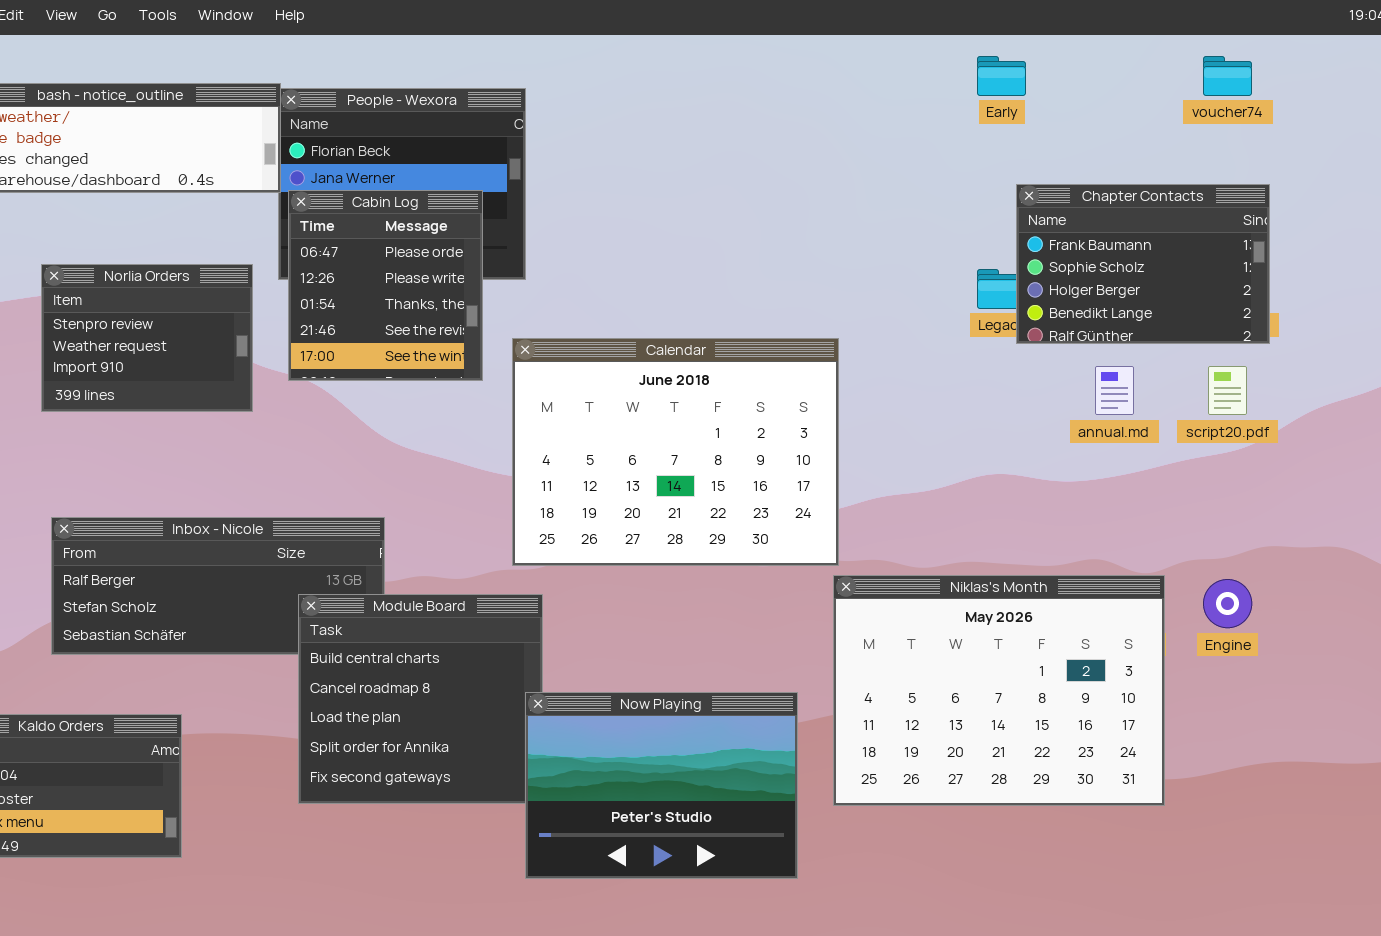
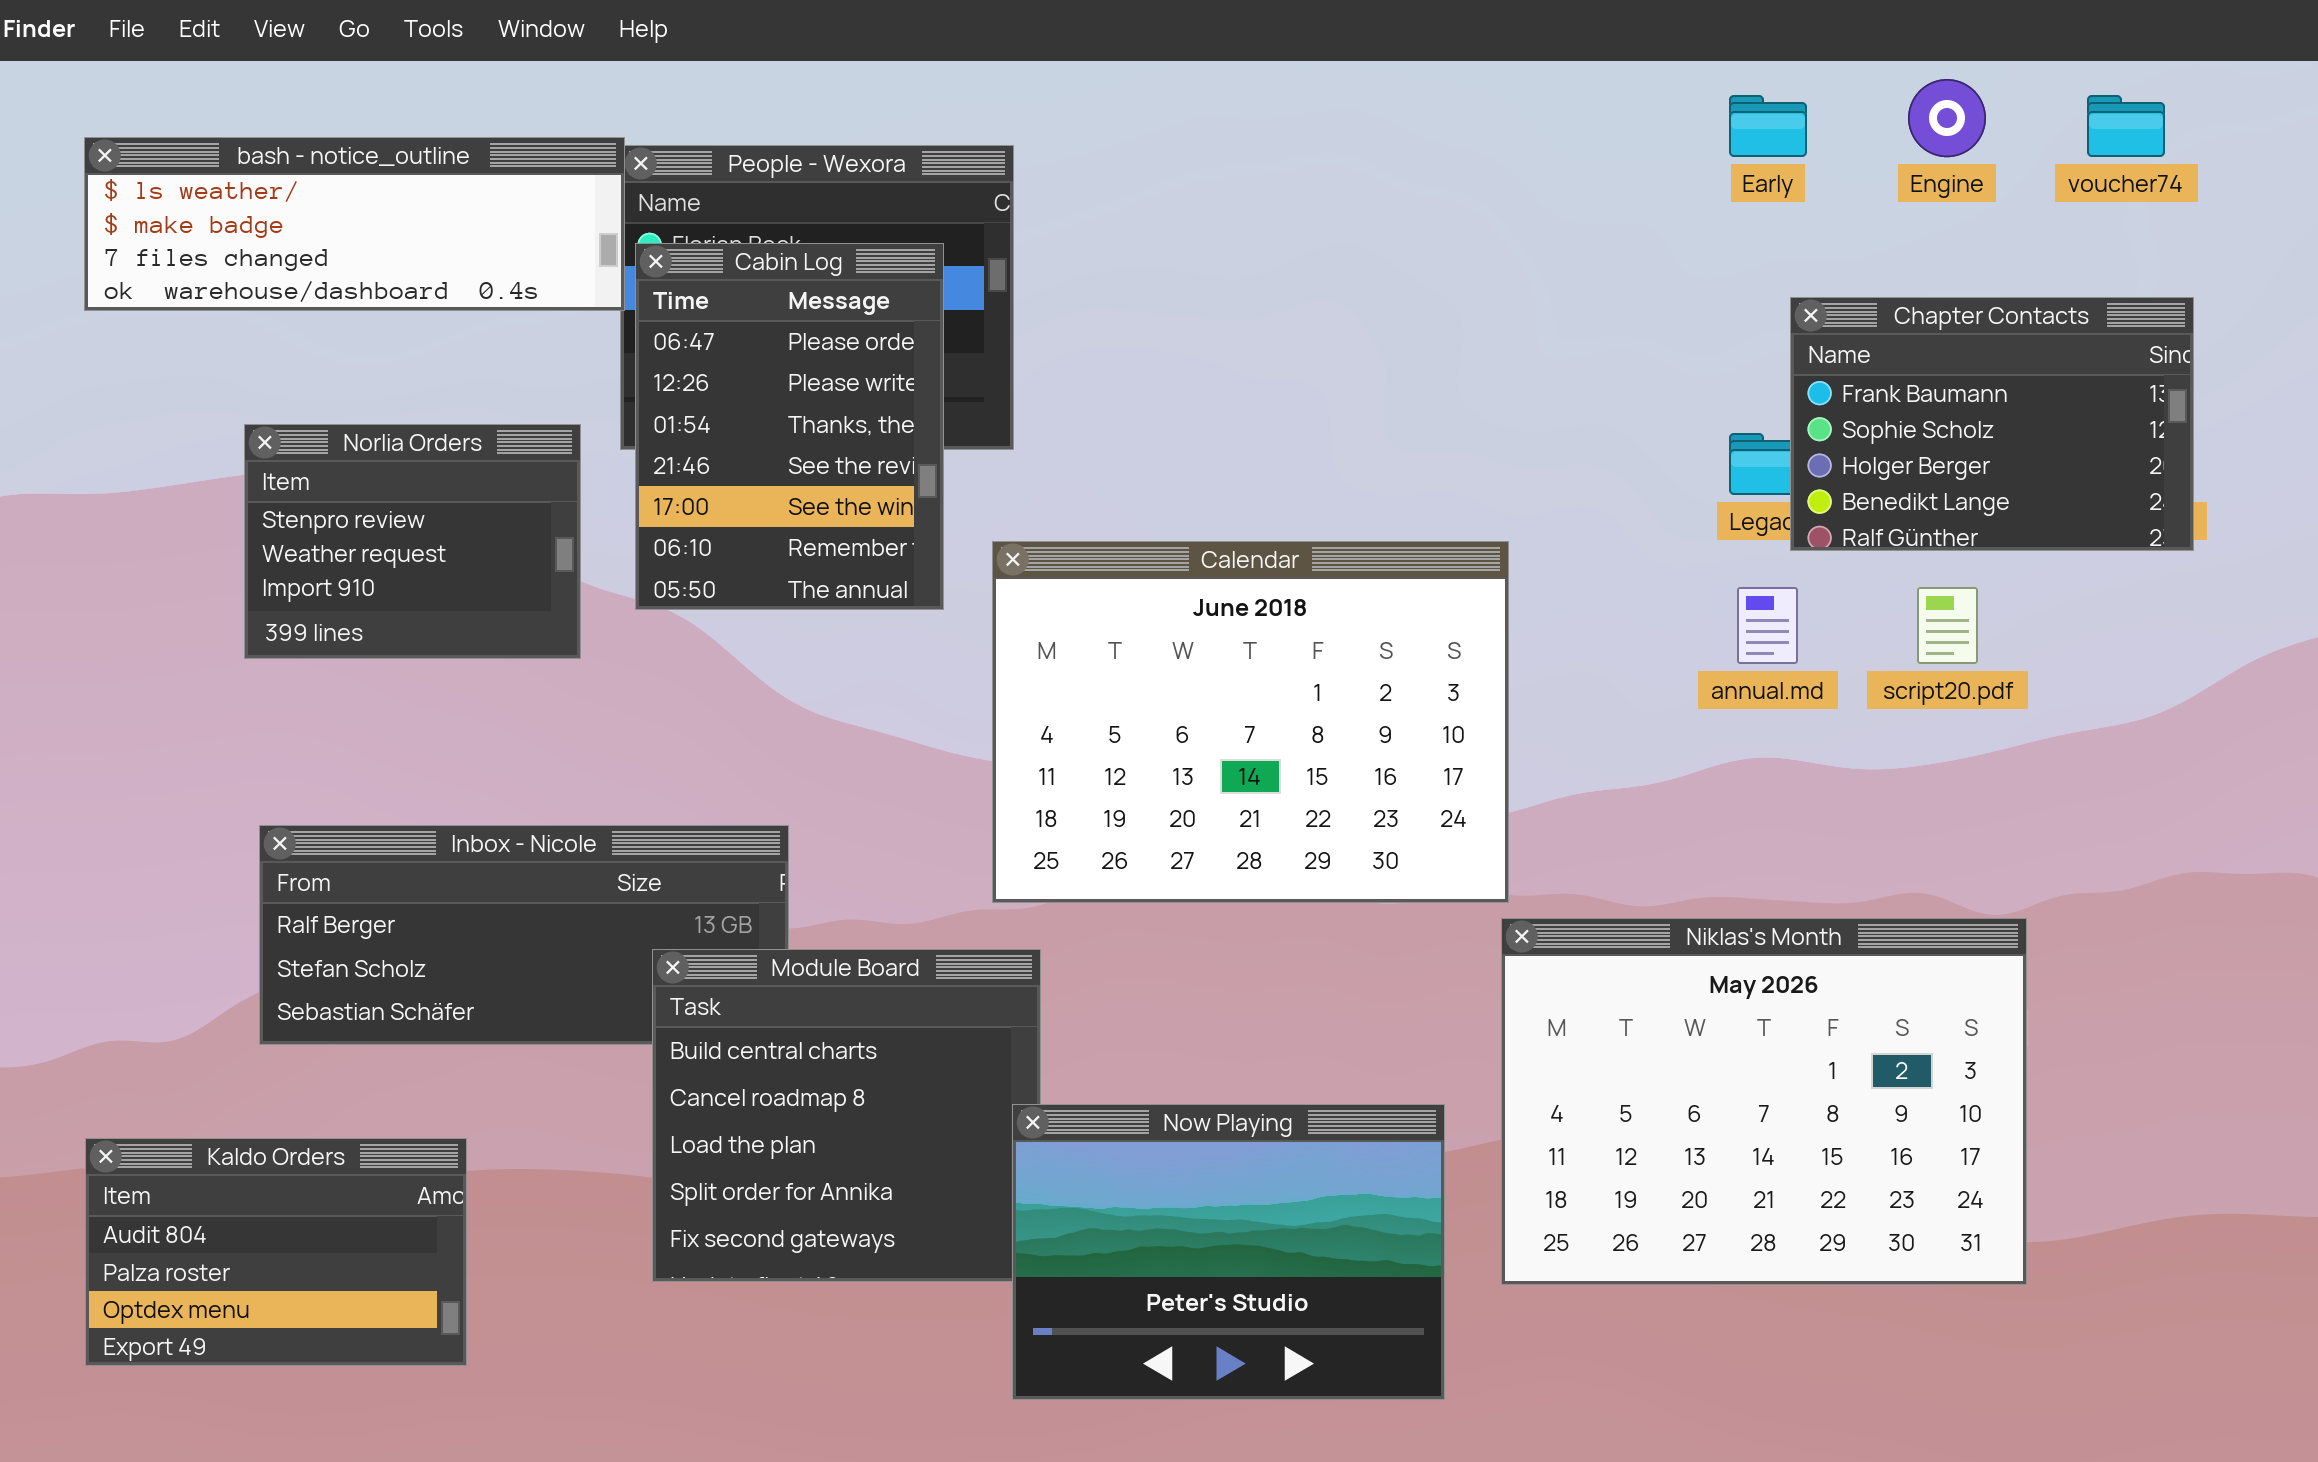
Cabin Log: [288,190,483,381] -> [635,243,944,610], resized
annual.md: [1095,366,1134,415] -> [1737,587,1798,664], moved
script20.pdf: [1208,366,1247,415] -> [1917,587,1978,664], moved
Engine: [1203,579,1252,628] -> [1908,79,1986,157], moved

